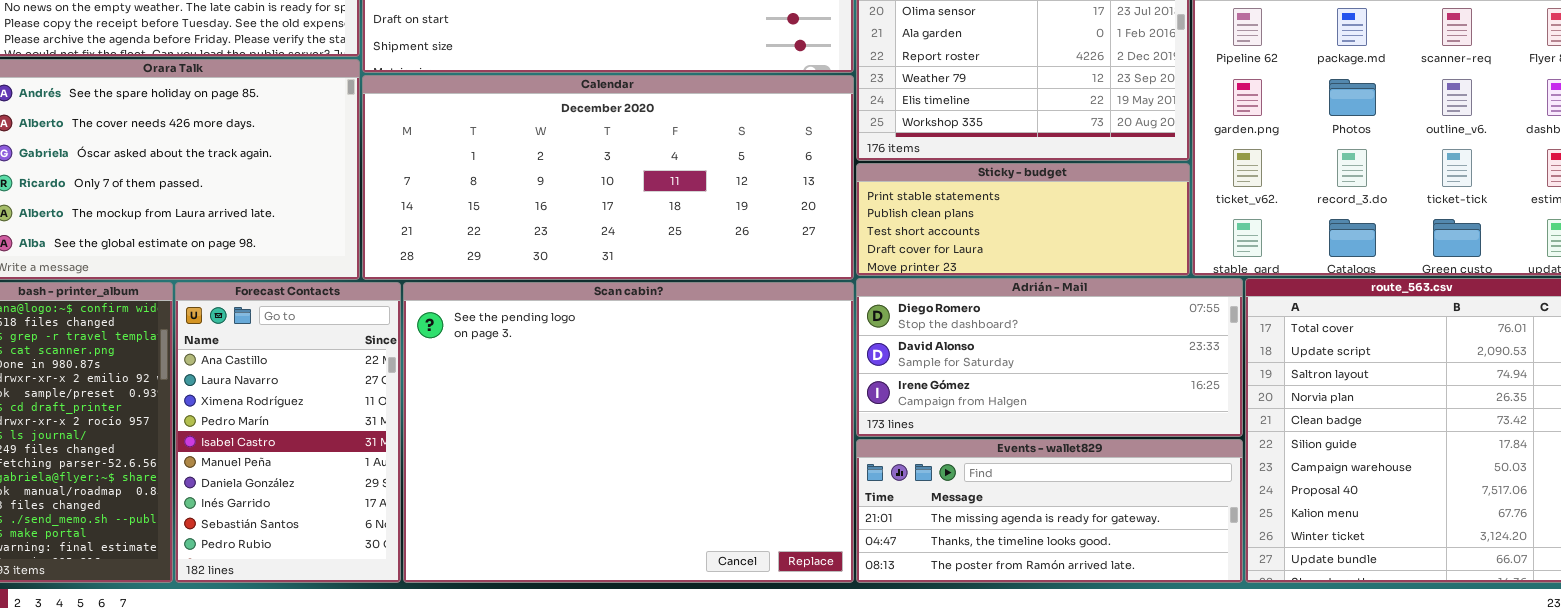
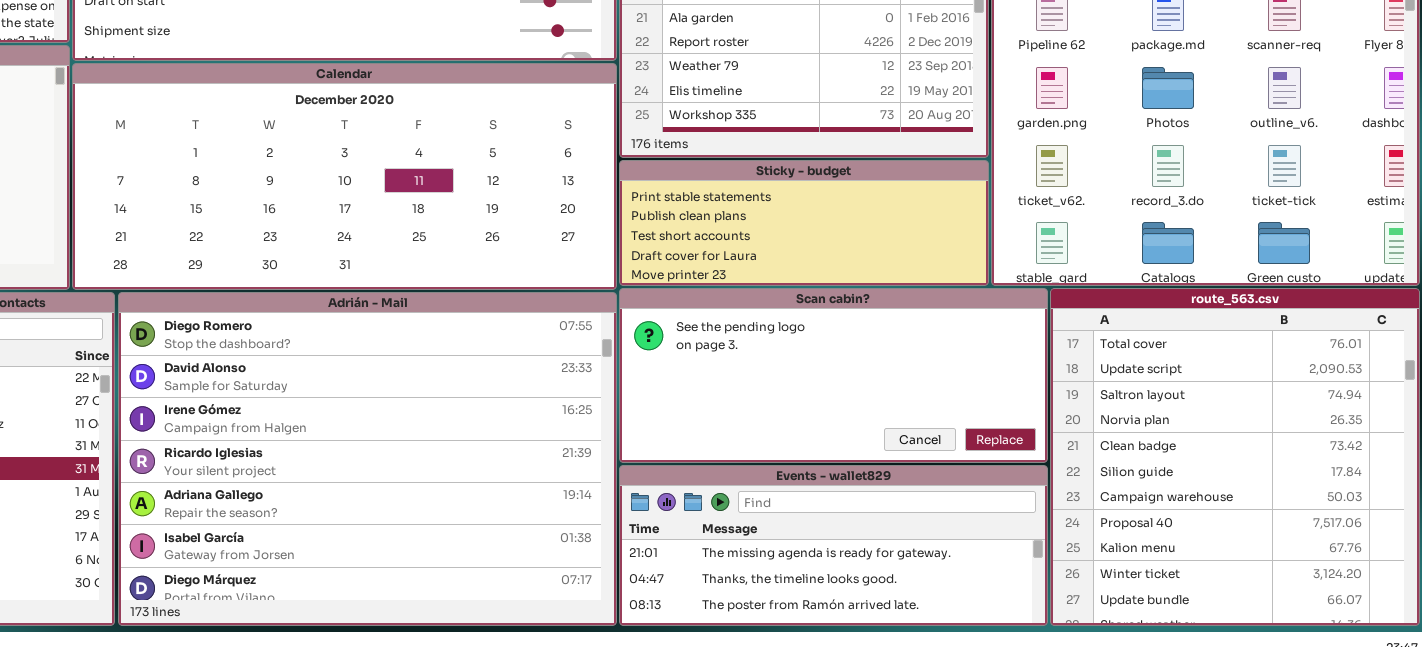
Adrián - Mail: [856,278,1243,437] -> [118,292,617,626], moved, resized
Scan cabin?: [403,282,854,583] -> [619,288,1048,463], moved, resized

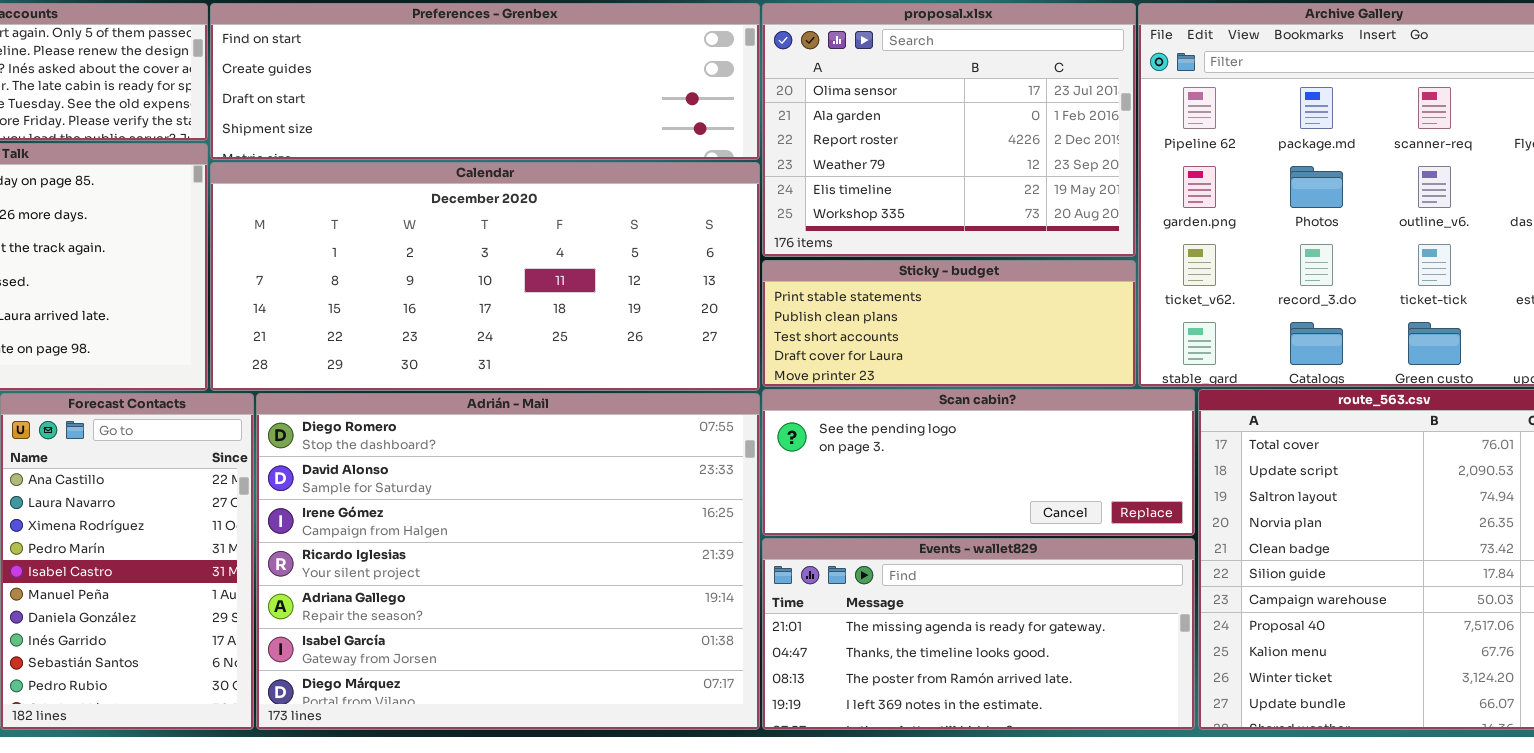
Scan cabin?: [619,288,1048,463] -> [762,389,1195,536], resized
Events - wallet829: [619,465,1048,626] -> [762,538,1195,730], resized

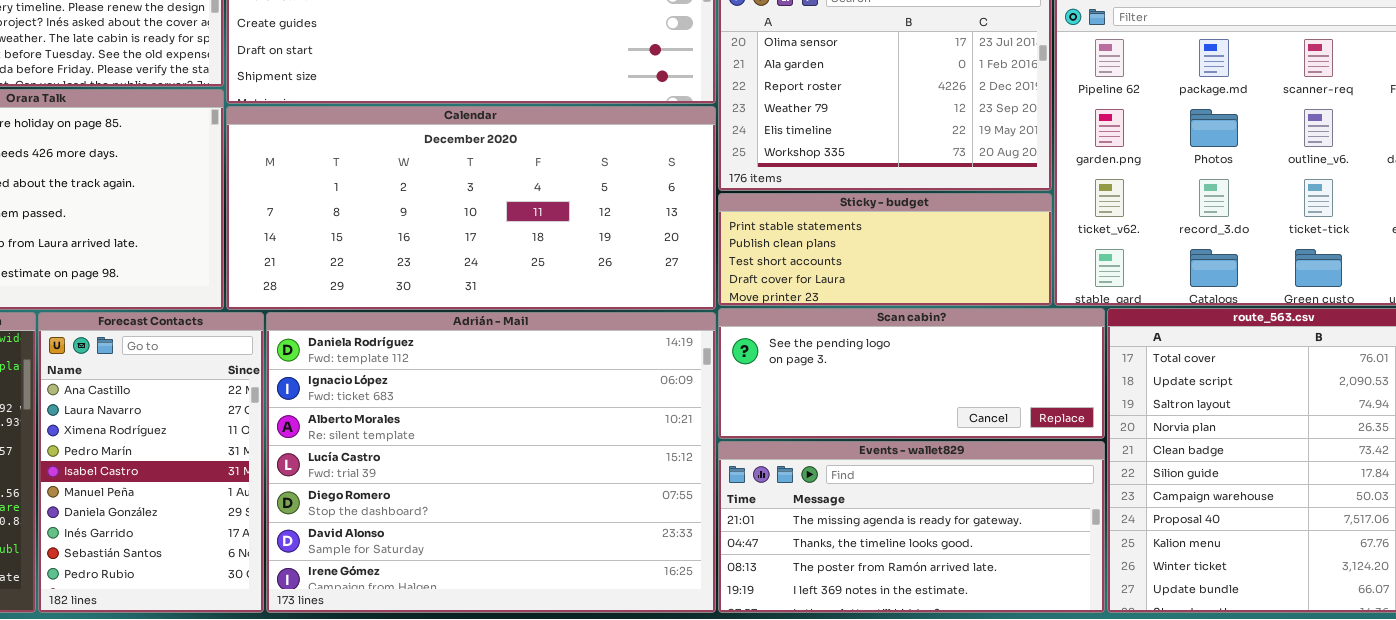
Adrián - Mail: [256,393,760,730] -> [266,312,716,613], scrolled up 4 rows

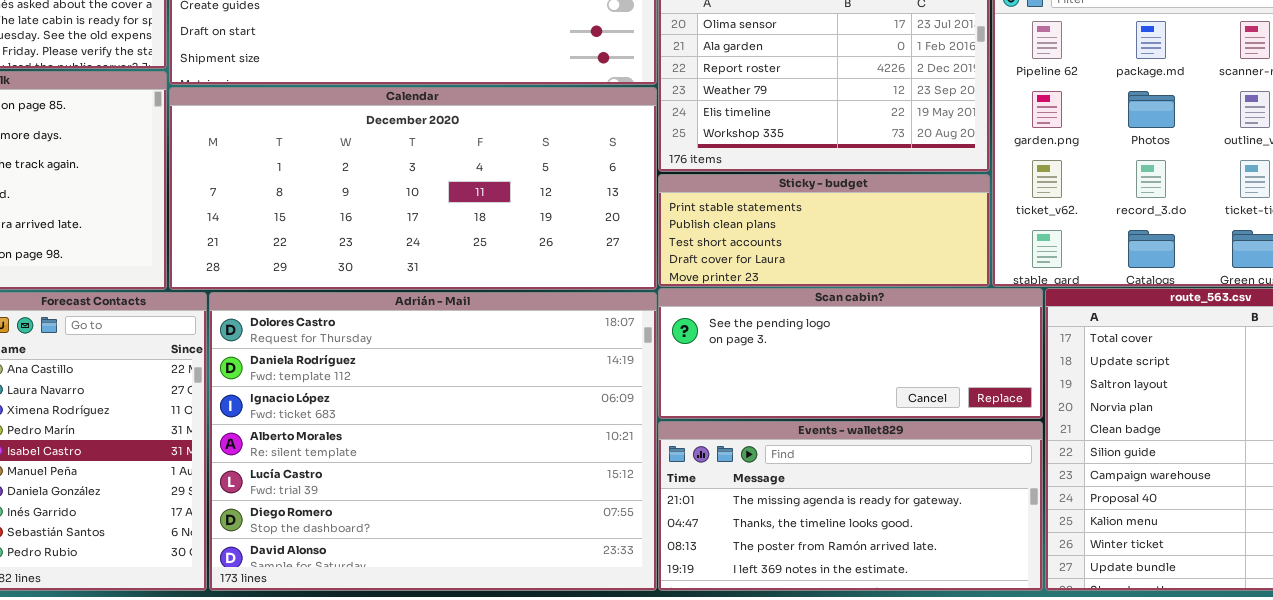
Adrián - Mail: [266,312,716,613] -> [209,292,657,591], scrolled up 1 row

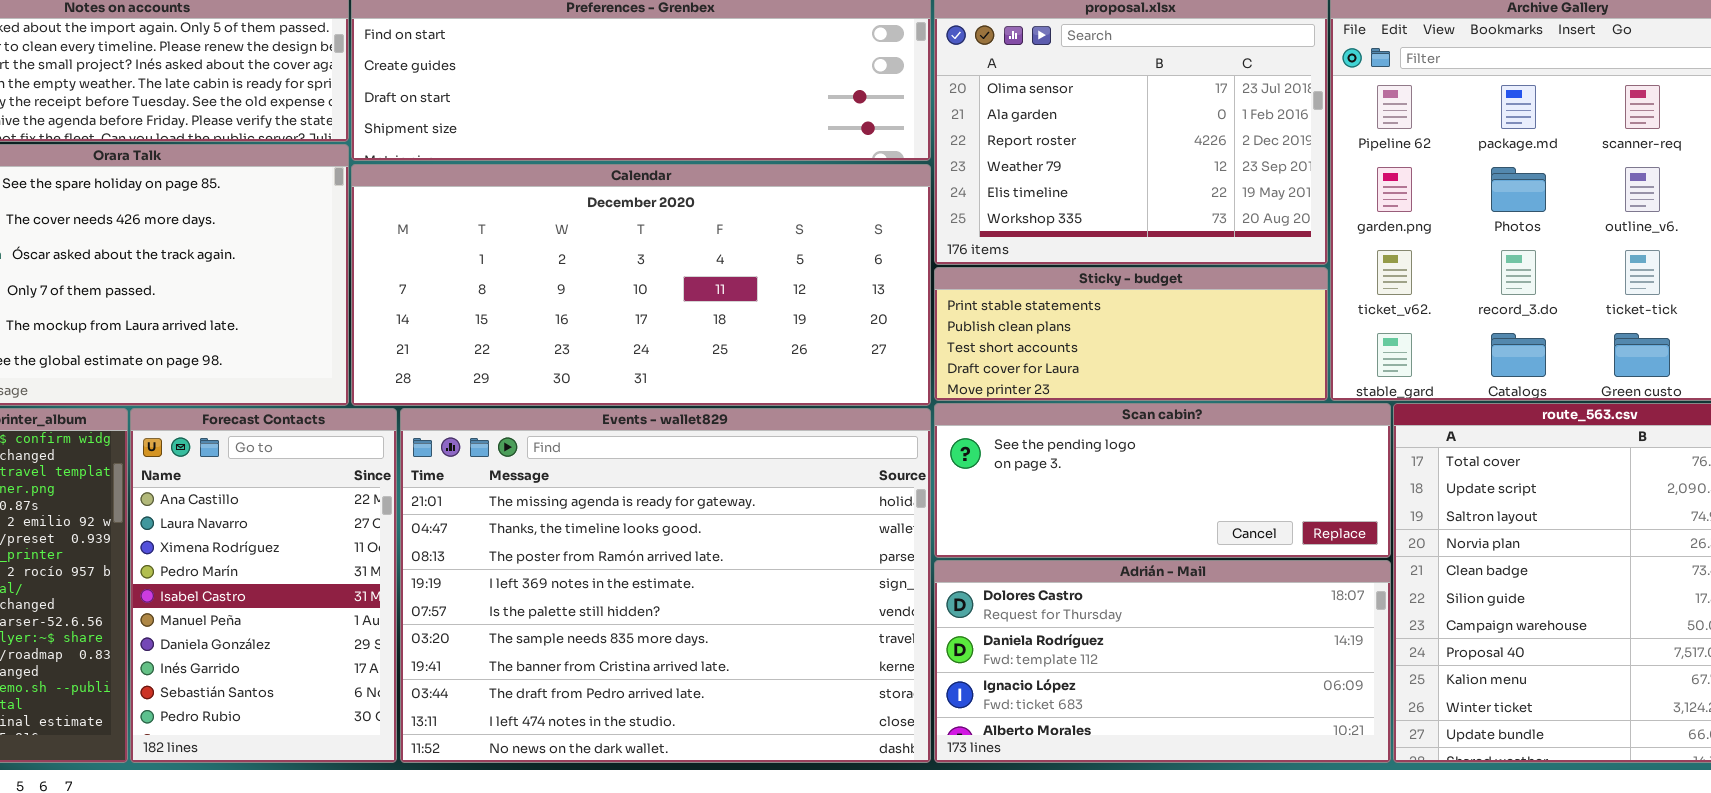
Adrián - Mail: [209,292,657,591] -> [934,560,1391,763], moved, resized
Events - wallet829: [658,421,1043,591] -> [400,408,931,763], moved, resized

